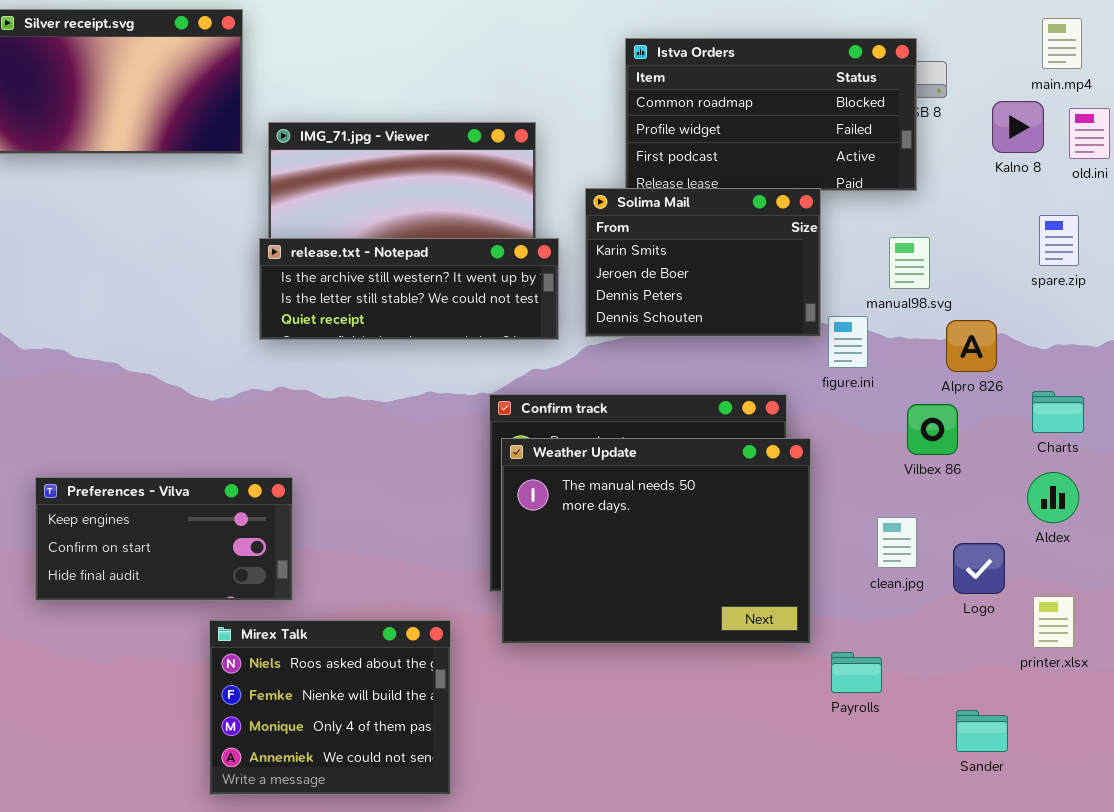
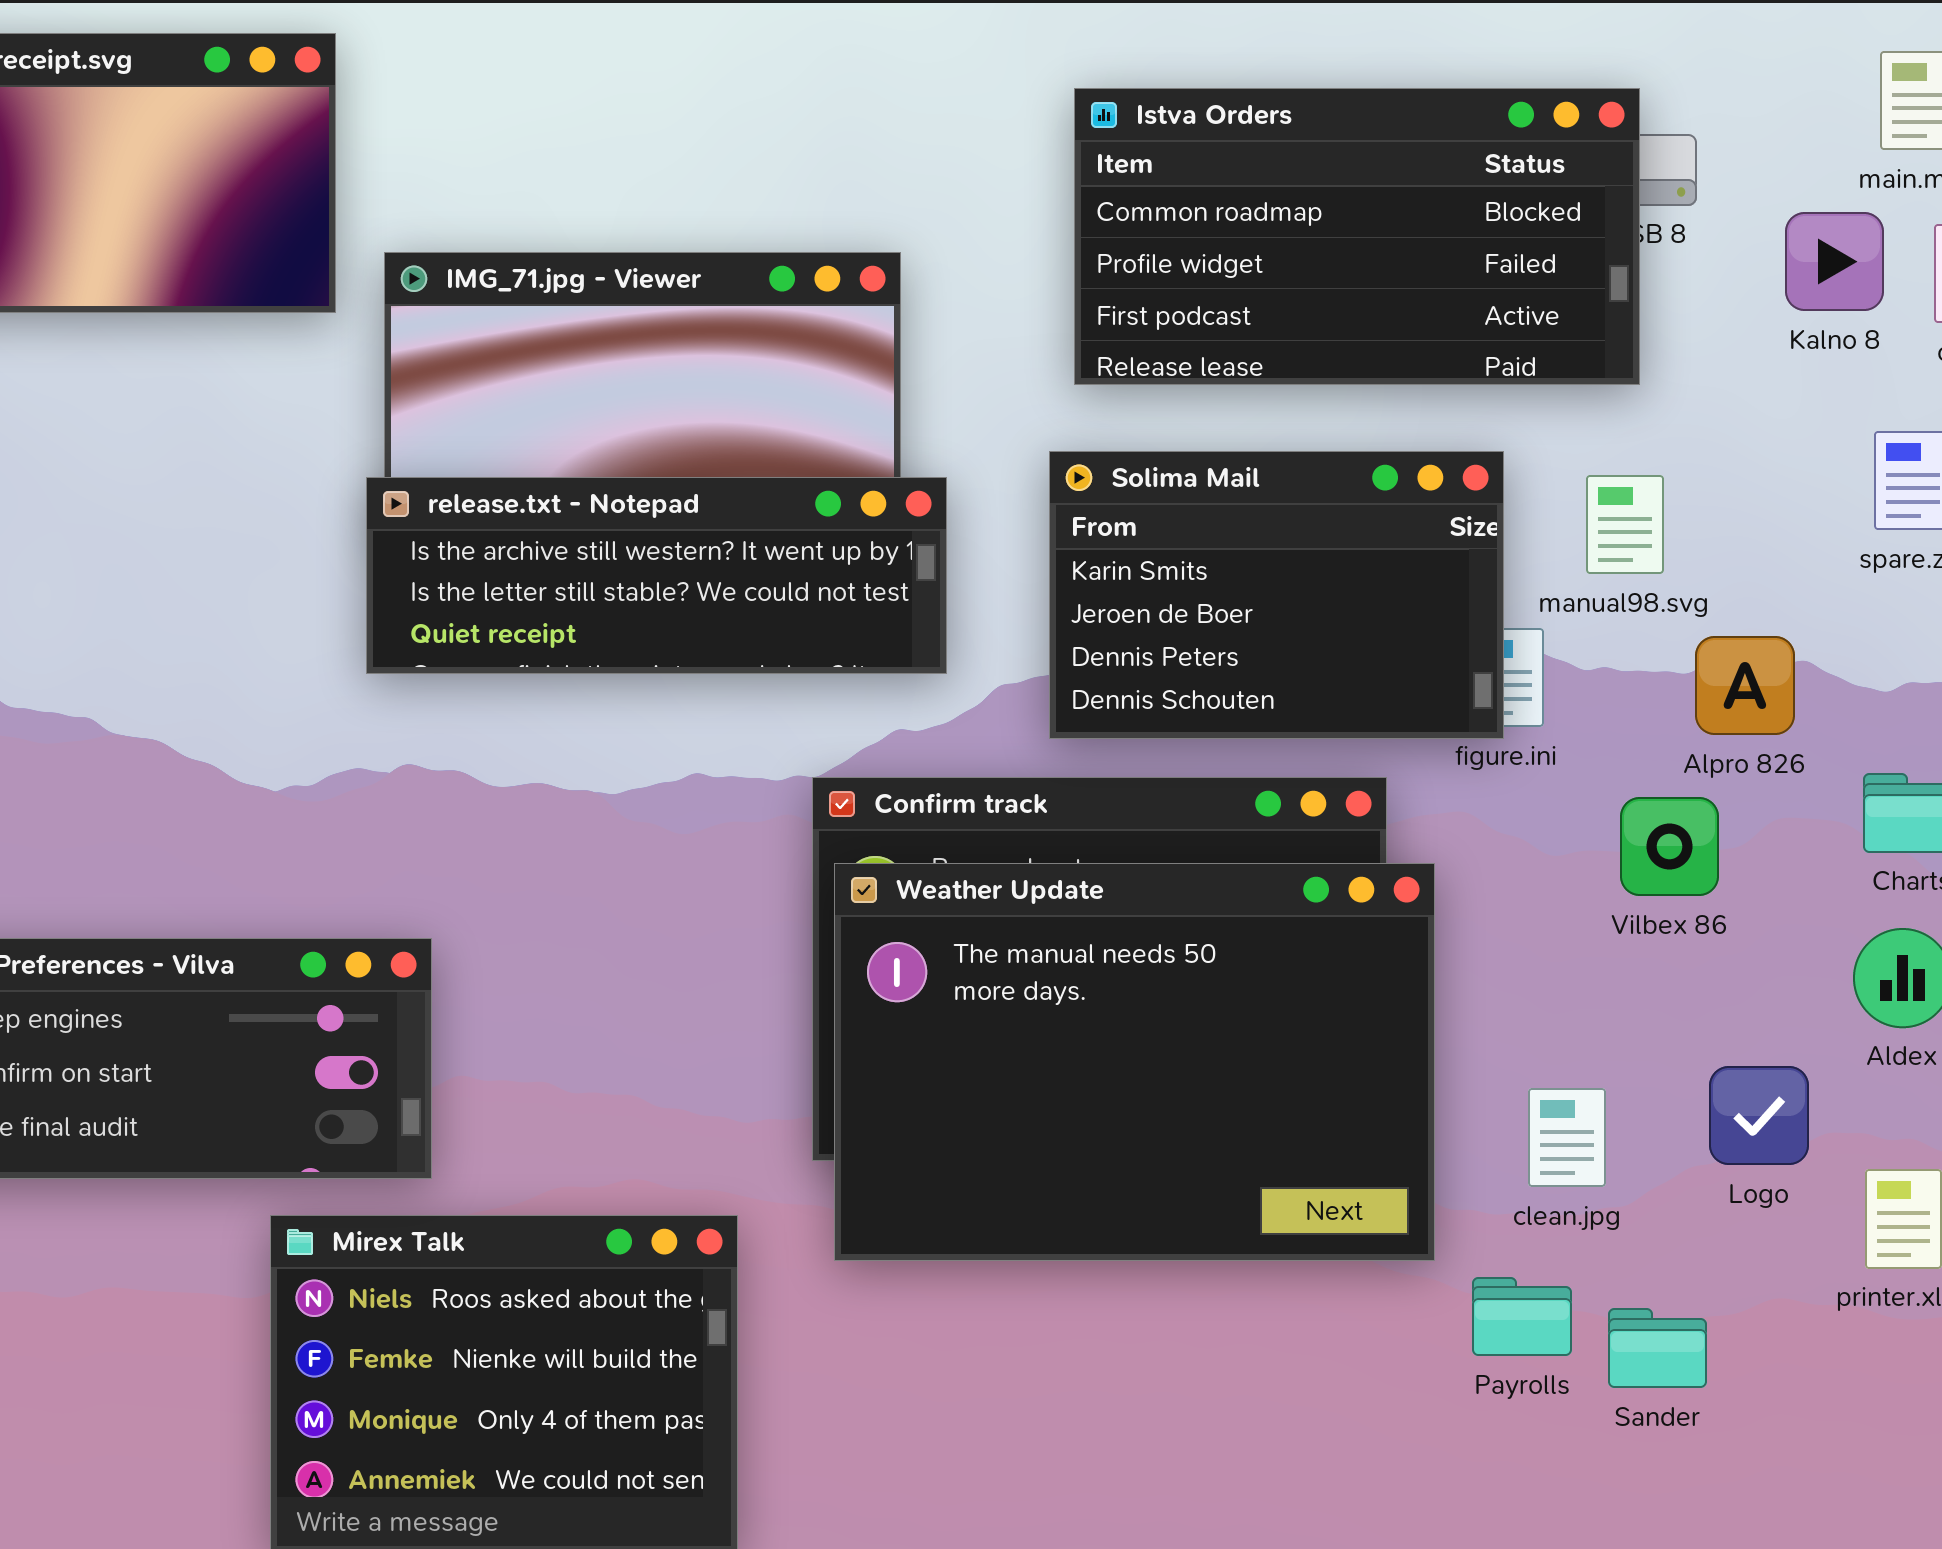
Solima Mail: [585,188,821,337] -> [1049,451,1504,739], moved
clean.jpg: [877,517,917,568] -> [1528,1088,1606,1187], moved
Sander: [956,710,1008,752] -> [1608,1308,1707,1388], moved

